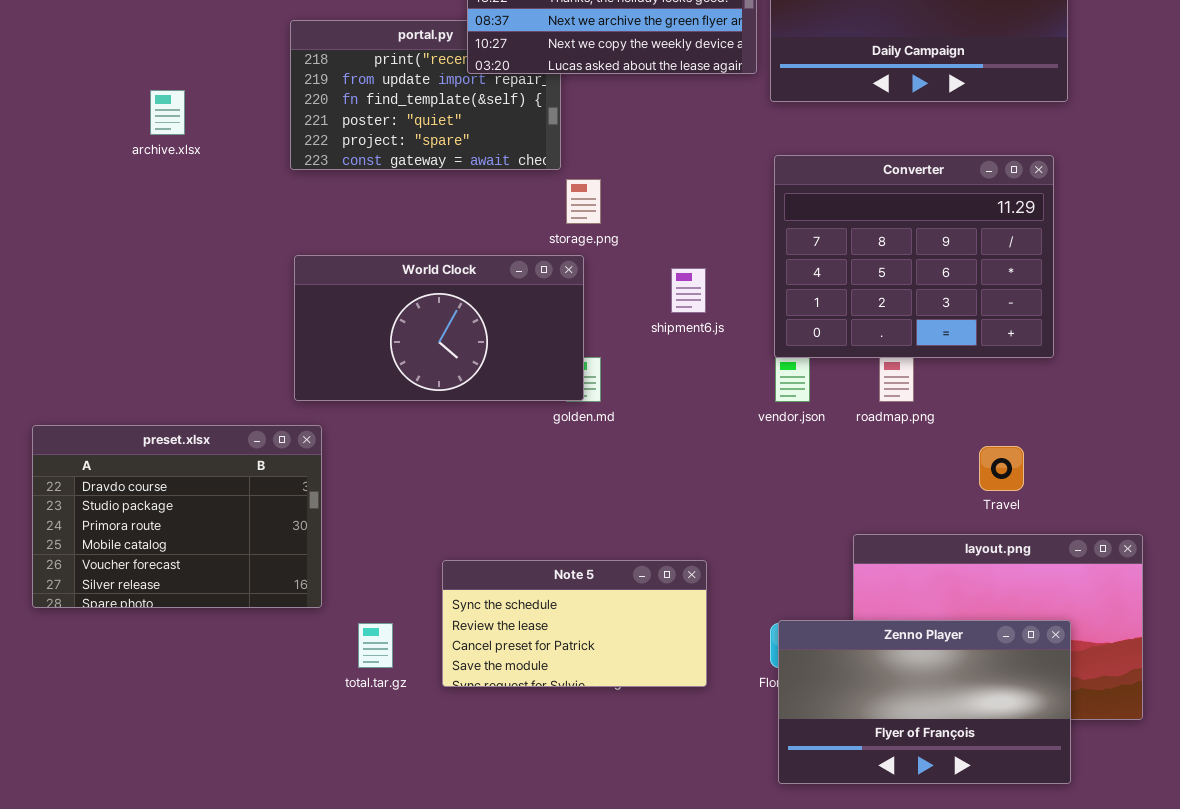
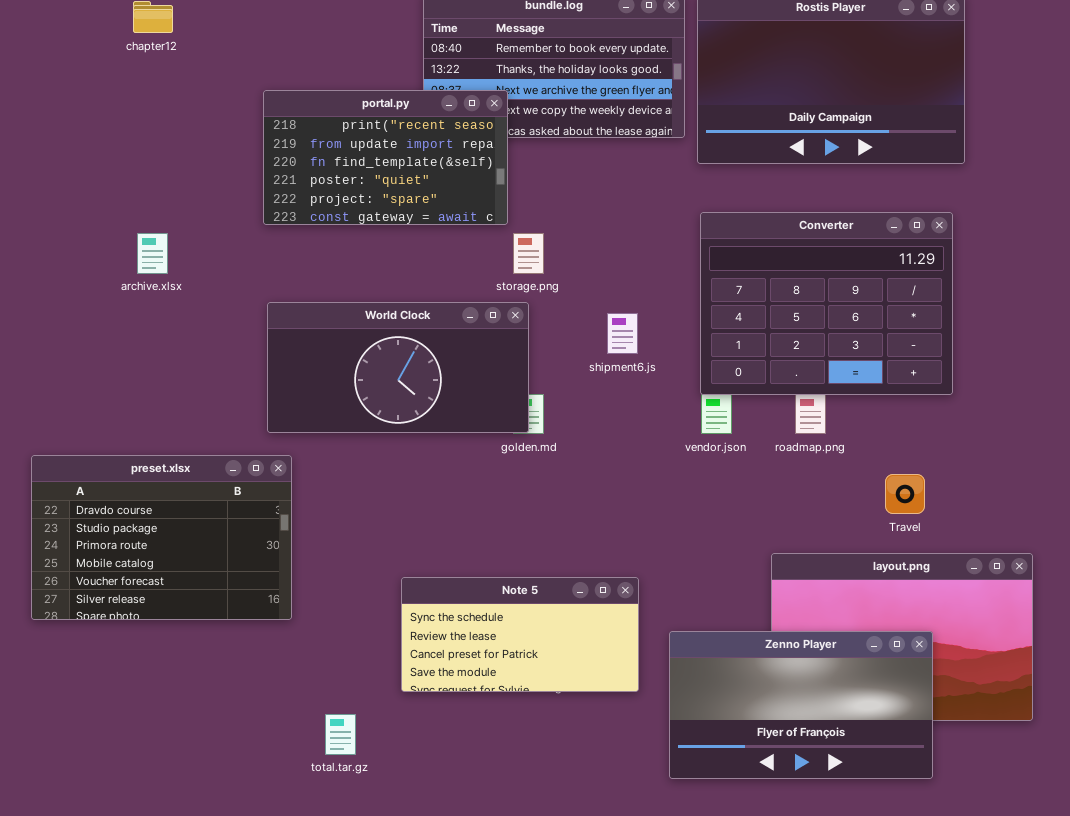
portal.py: [290,20,561,170] -> [263,90,508,225], raised
archive.xlsx: [150,90,185,135] -> [137,233,168,274], moved
Zenno Player: [778,620,1071,784] -> [669,631,933,779], moved
total.tar.gz: [358,623,393,668] -> [325,714,356,755], moved

